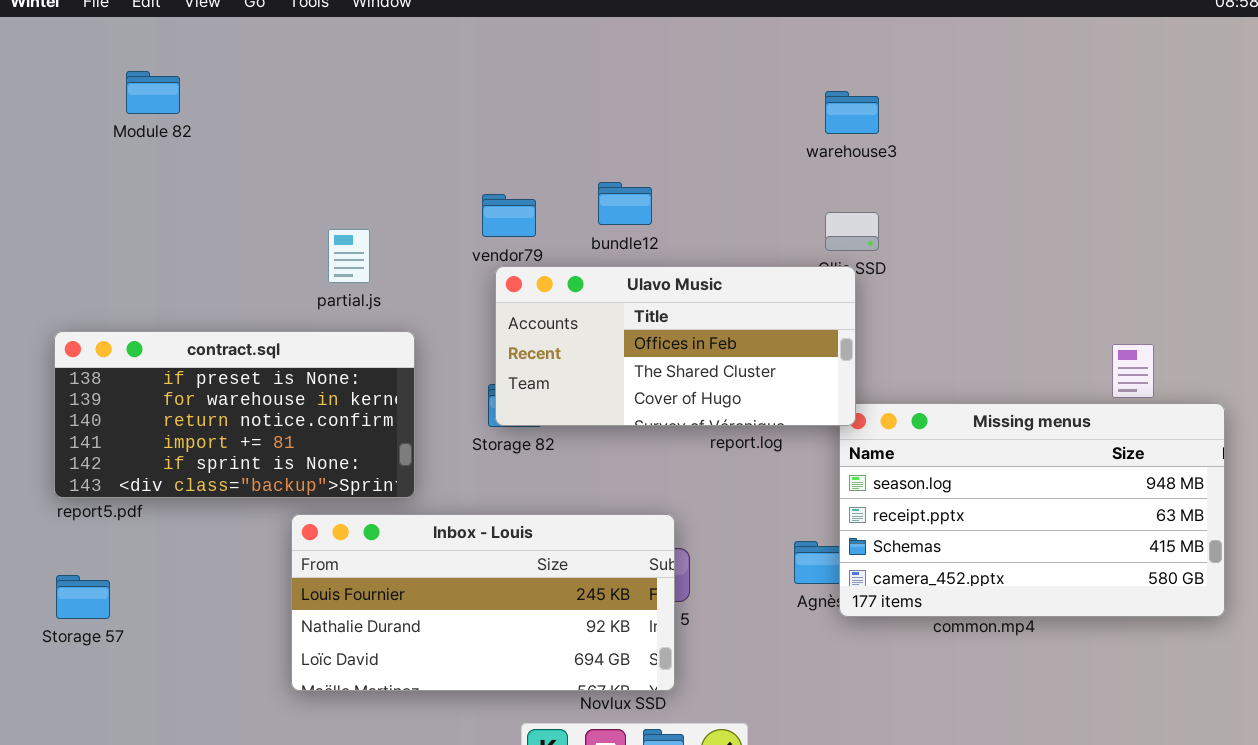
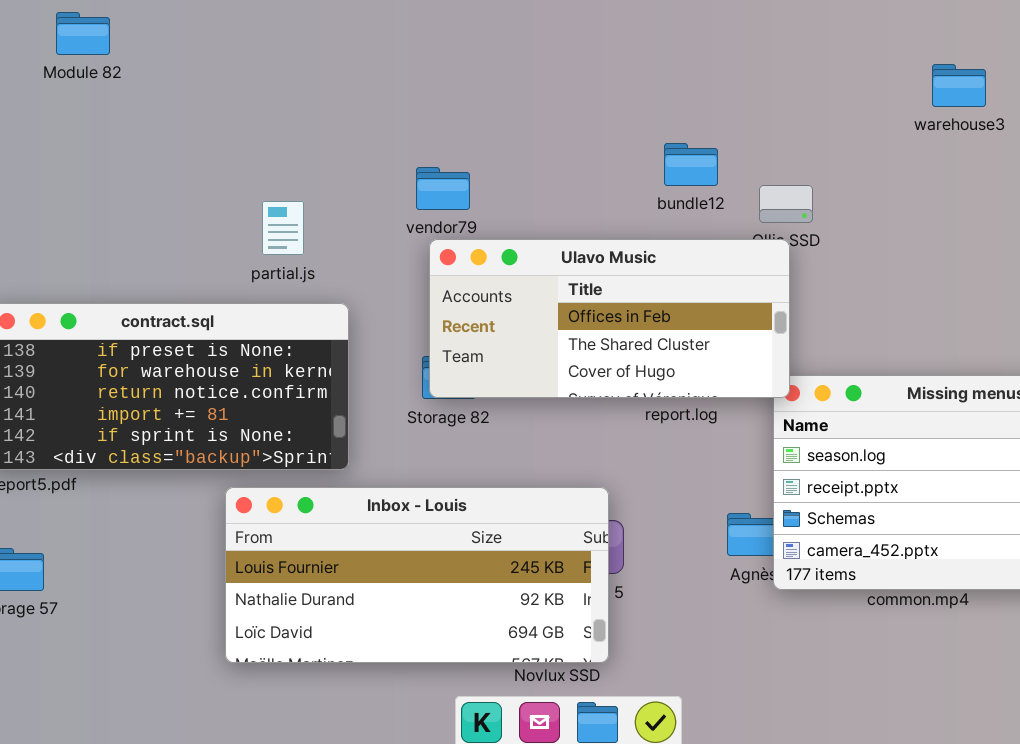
Module 82: [126,71,180,114] -> [56,12,110,55], moved
warehouse3: [825,91,879,134] -> [932,64,986,107], moved
bundle12: [598,182,652,225] -> [664,143,718,186], moved

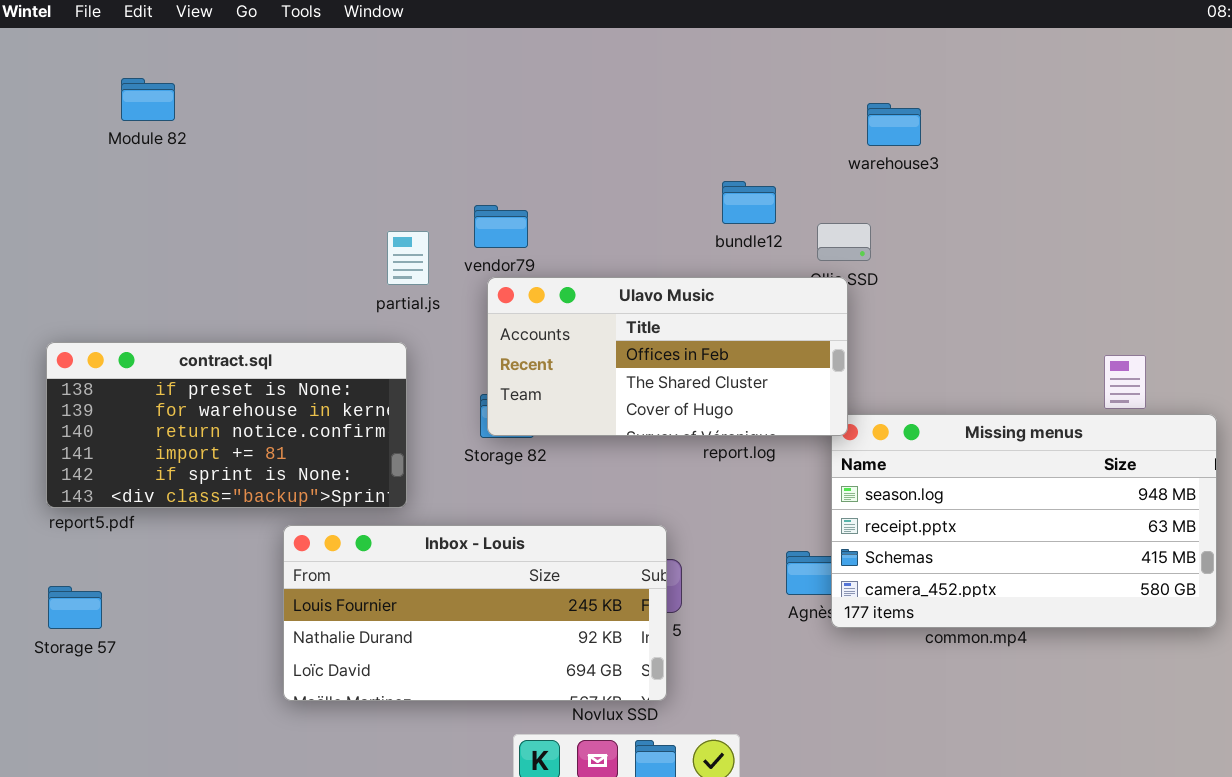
Module 82: [56,12,110,55] -> [121,78,175,121], moved
warehouse3: [932,64,986,107] -> [867,103,921,146], moved
partial.js: [262,201,304,255] -> [387,231,429,285], moved

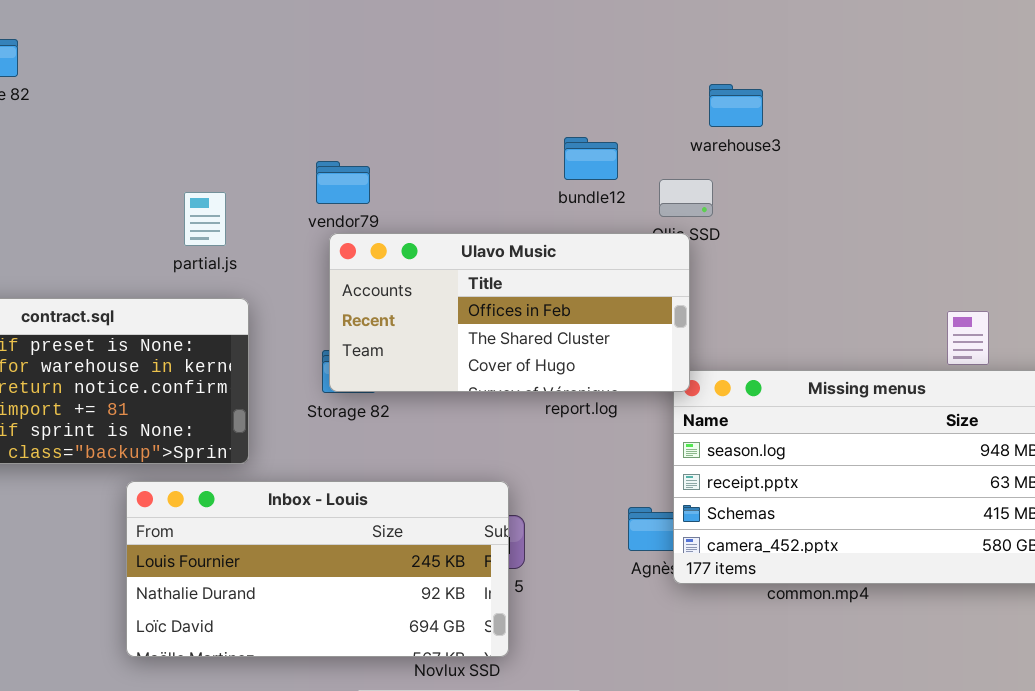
warehouse3: [867,103,921,146] -> [709,84,763,127], moved
partial.js: [387,231,429,285] -> [184,192,226,246], moved

